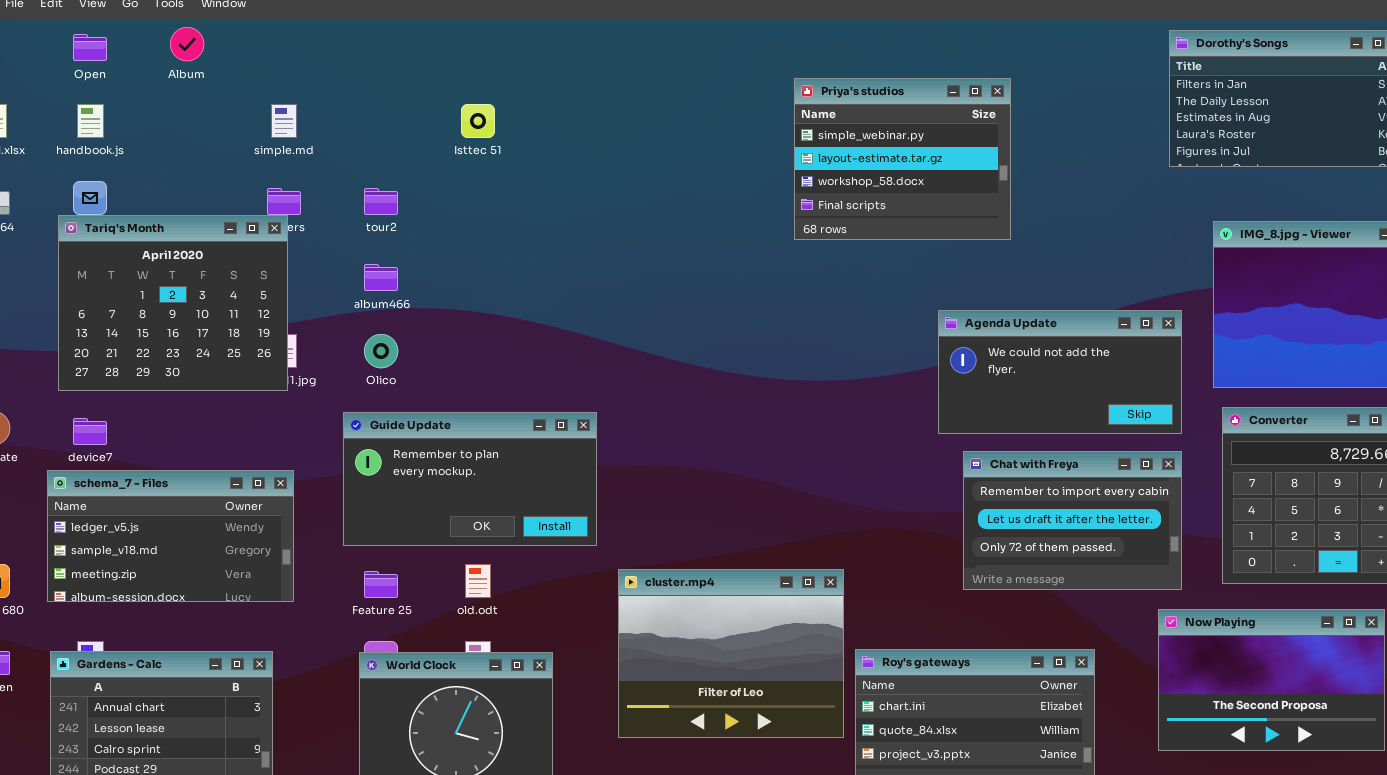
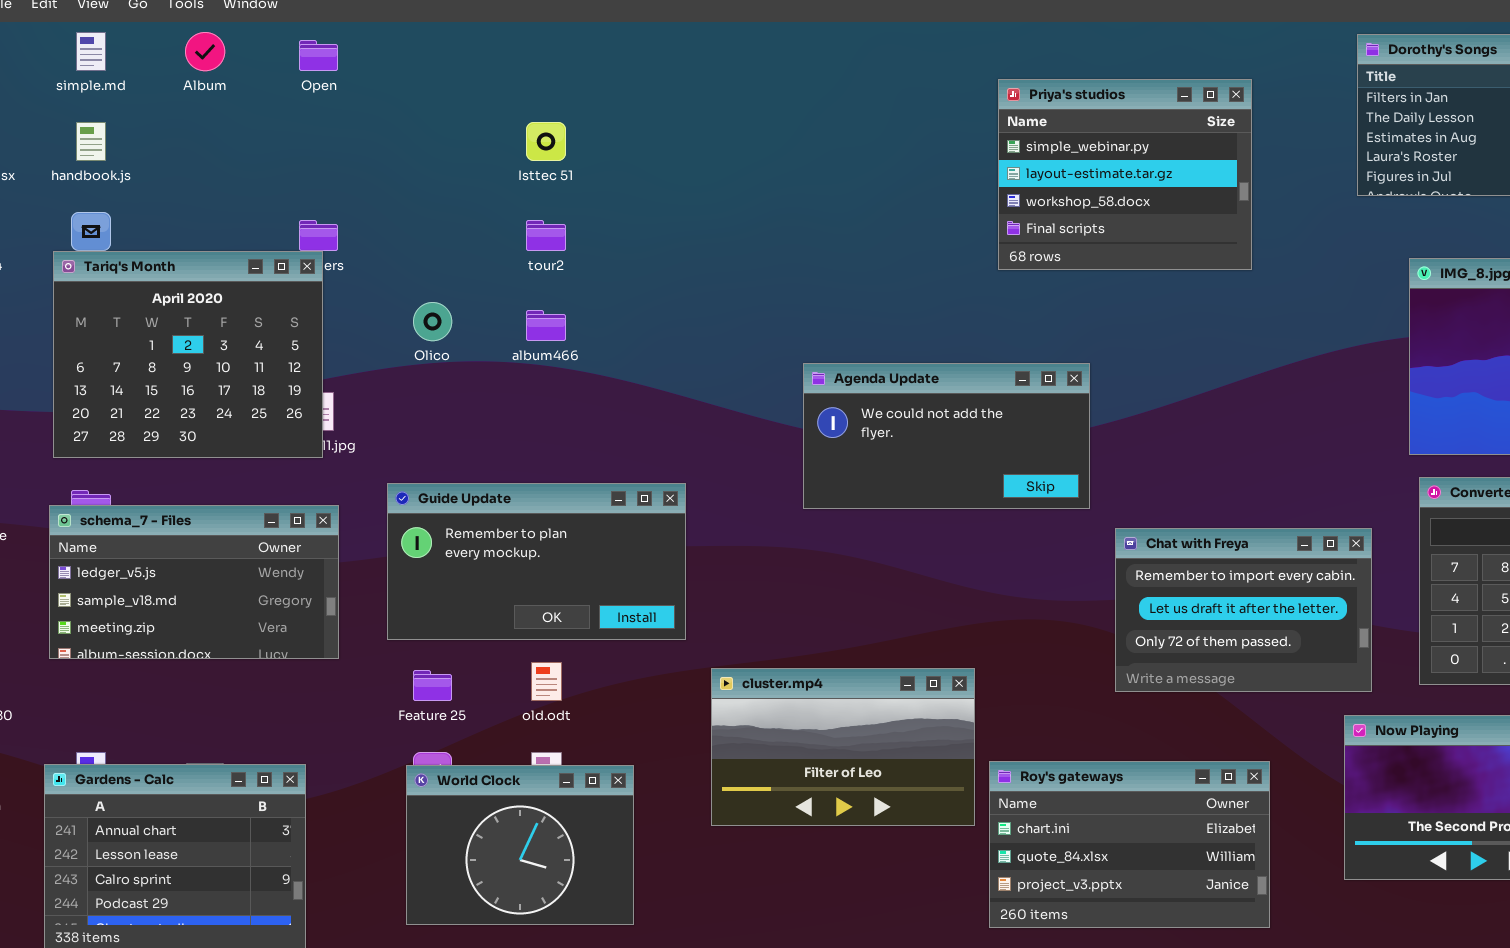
Open: [73,34,107,61] -> [299,40,338,71], moved
Priya's studios: [794,78,1011,240] -> [998,79,1252,270], moved
simple.md: [271,104,297,138] -> [76,32,106,71], moved
tour2: [364,188,398,215] -> [526,220,566,251], moved
album466: [364,264,398,291] -> [526,310,566,341], moved
Agenda Update: [938,310,1182,434] -> [803,363,1090,509], moved
Olico: [364,334,398,368] -> [413,302,452,341], moved
schema_7 - Files: [47,470,294,602] -> [49,505,339,659], moved
cluster.mp4: [618,569,844,738] -> [711,668,975,826], resized

